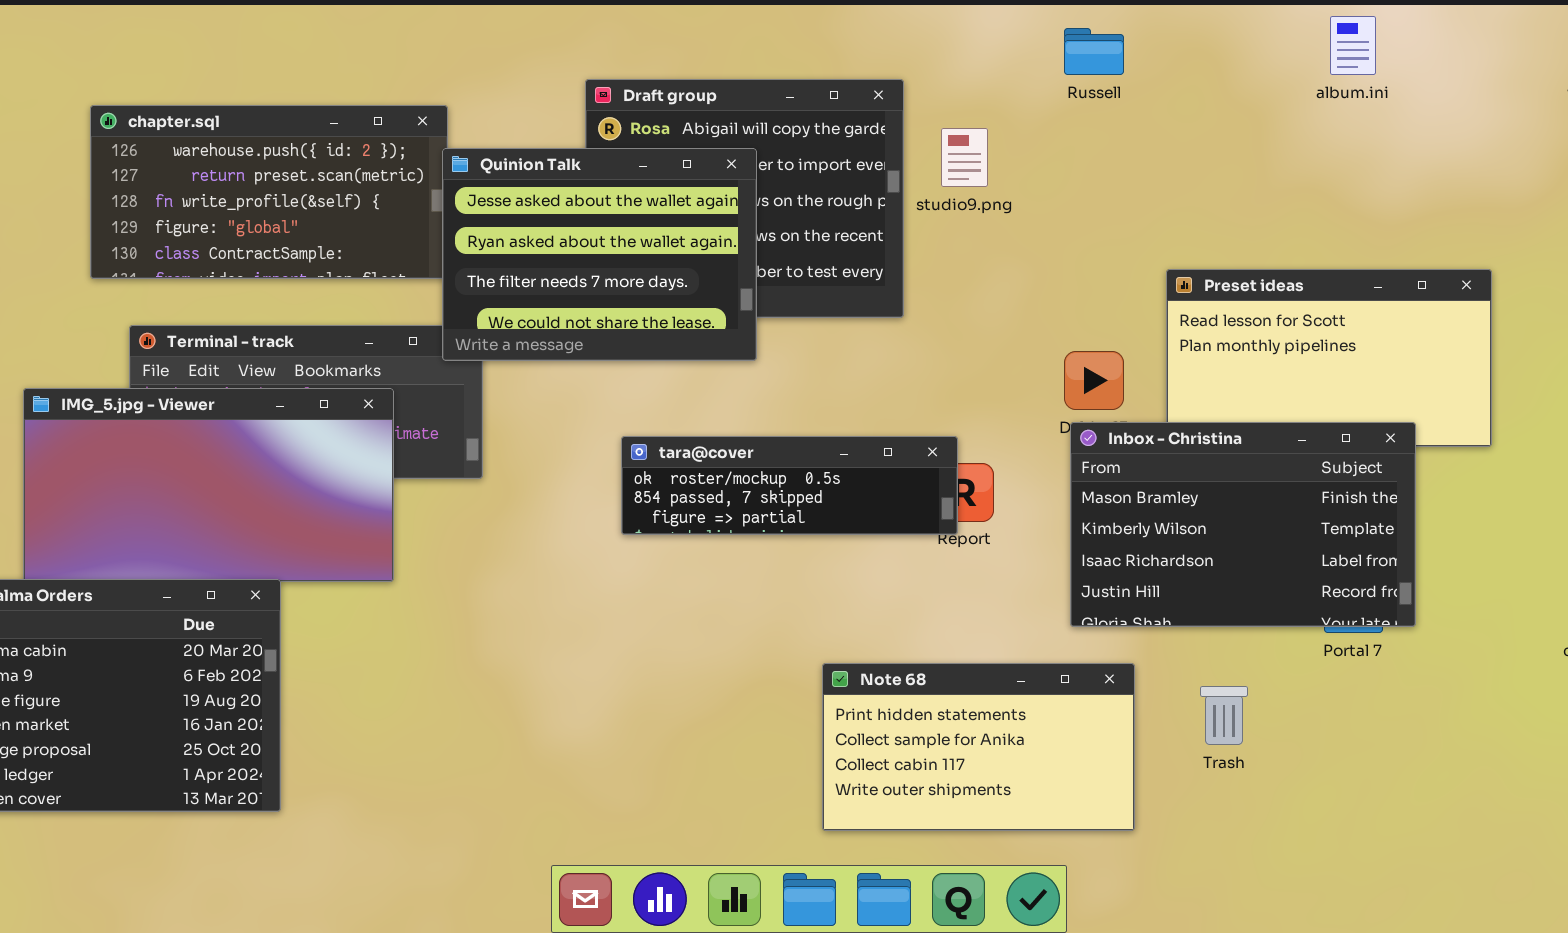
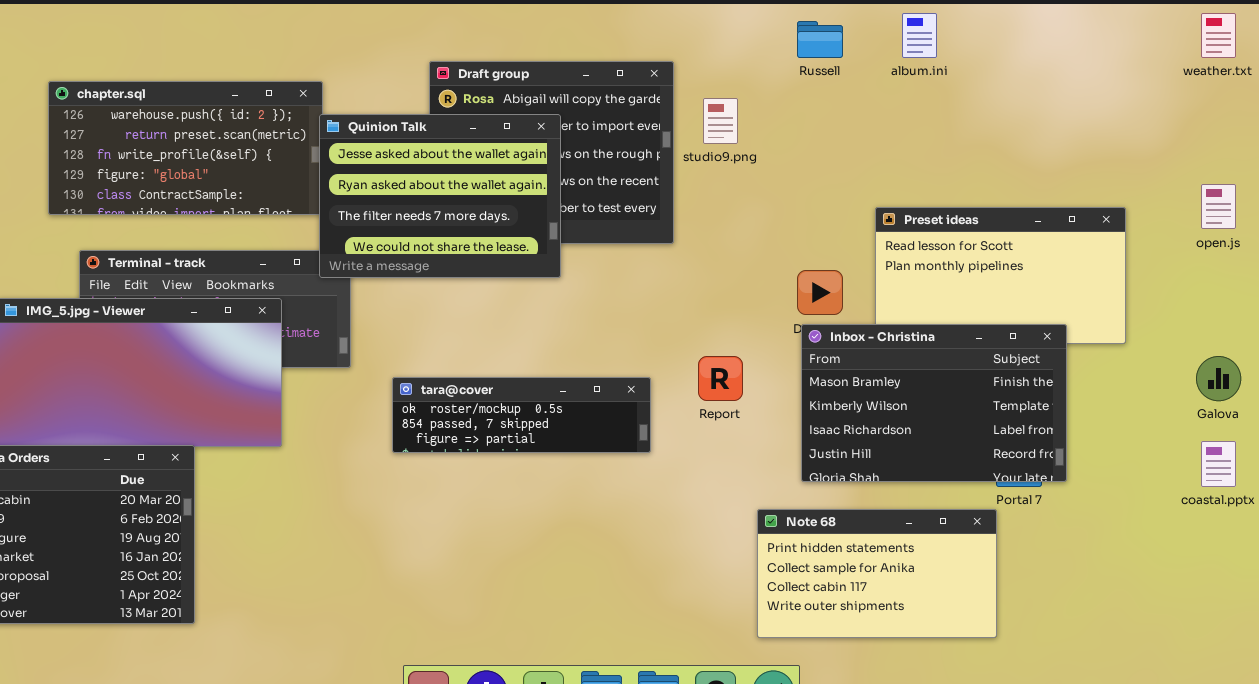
album.ini: [1330,16,1376,75] -> [902,13,937,58], moved
tara@cover: [621,436,958,535] -> [392,377,651,453], moved
Note 68: [822,663,1135,831] -> [757,509,997,638], moved

